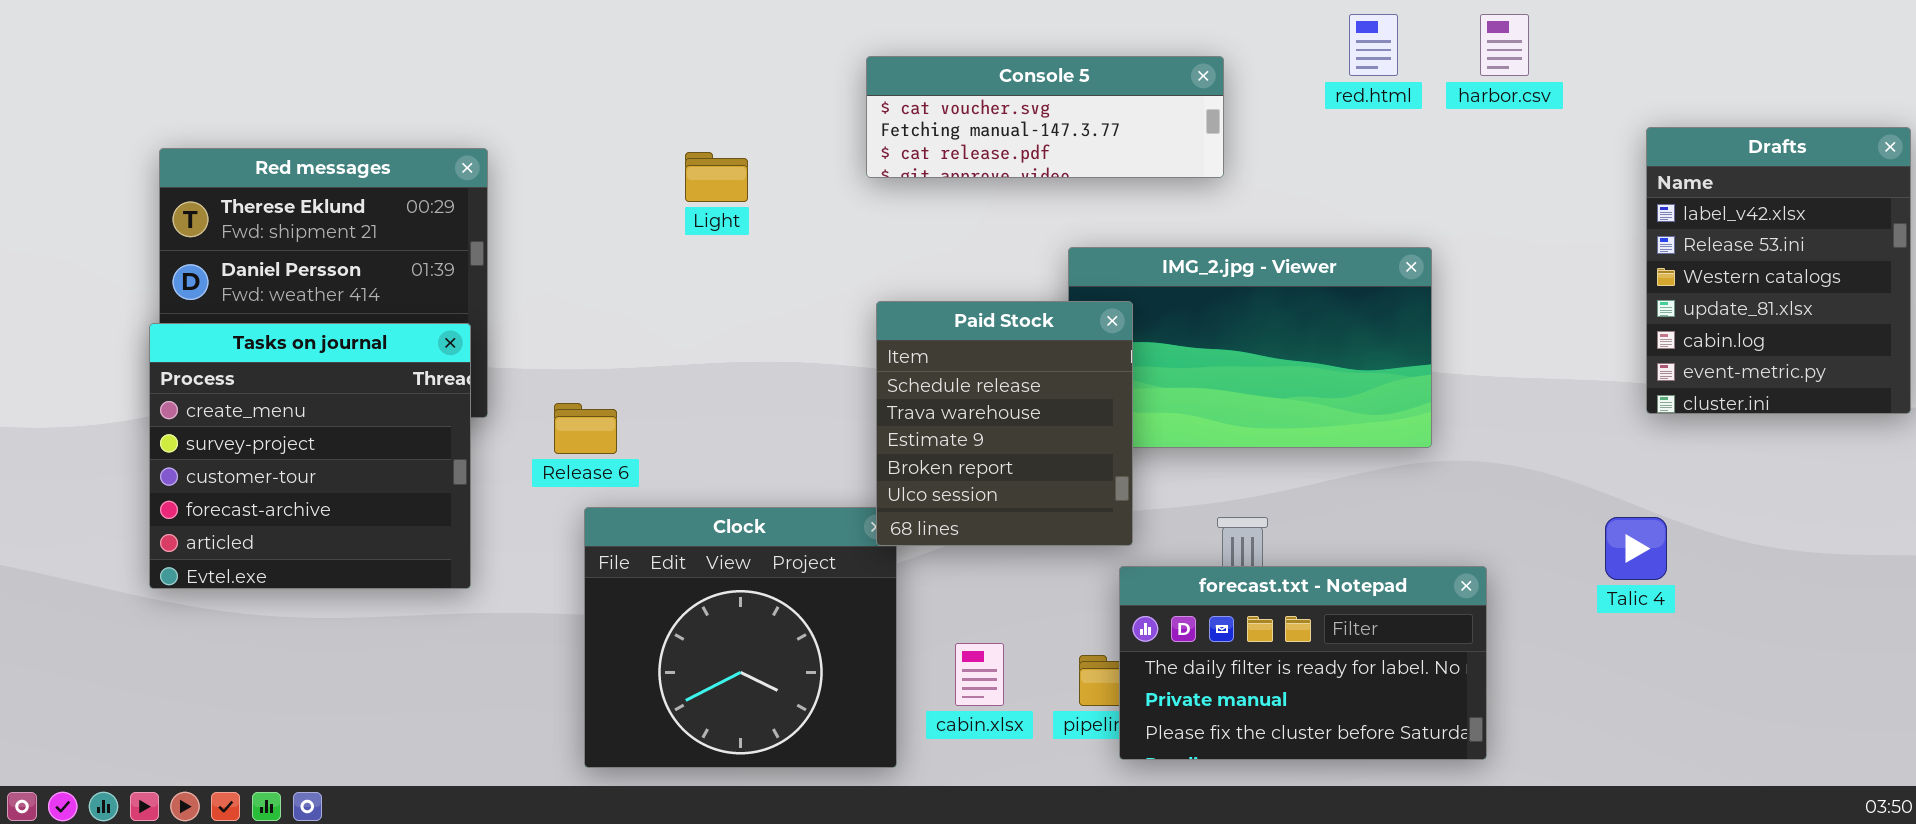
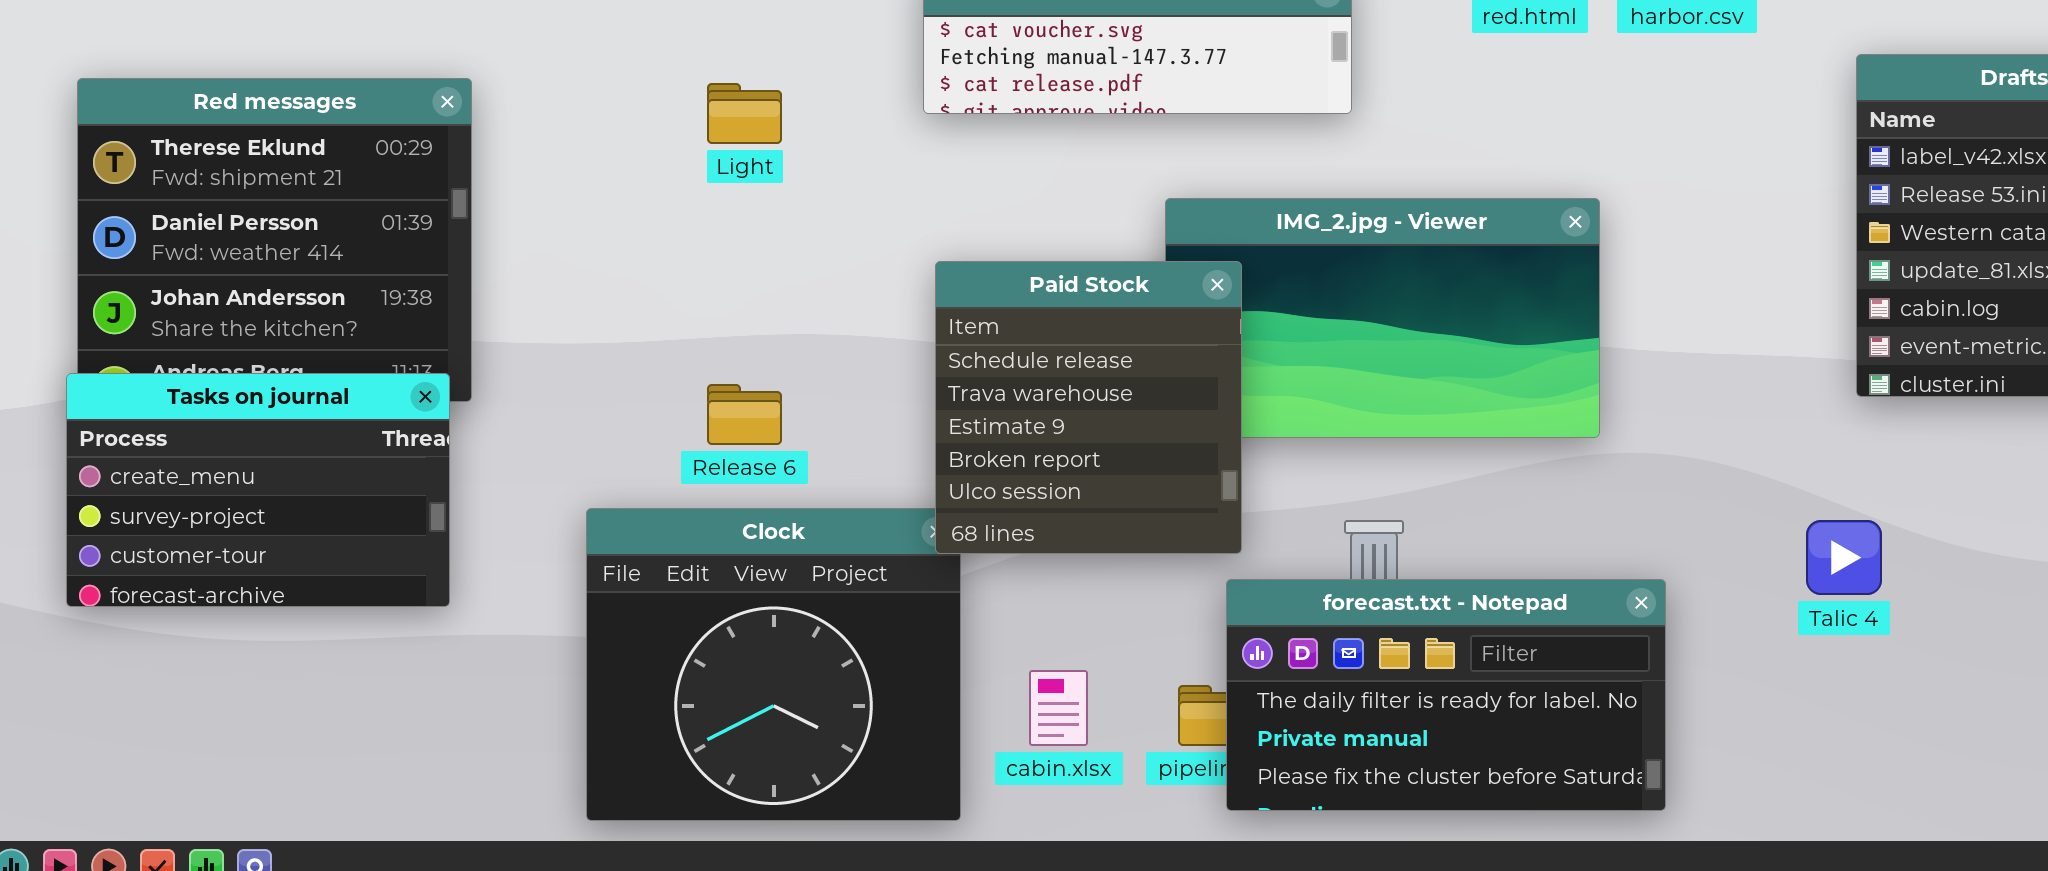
Tasks on journal: [149,323,471,589] -> [66,373,450,607], resized
Release 6: [554,403,617,454] -> [707,384,782,445], moved

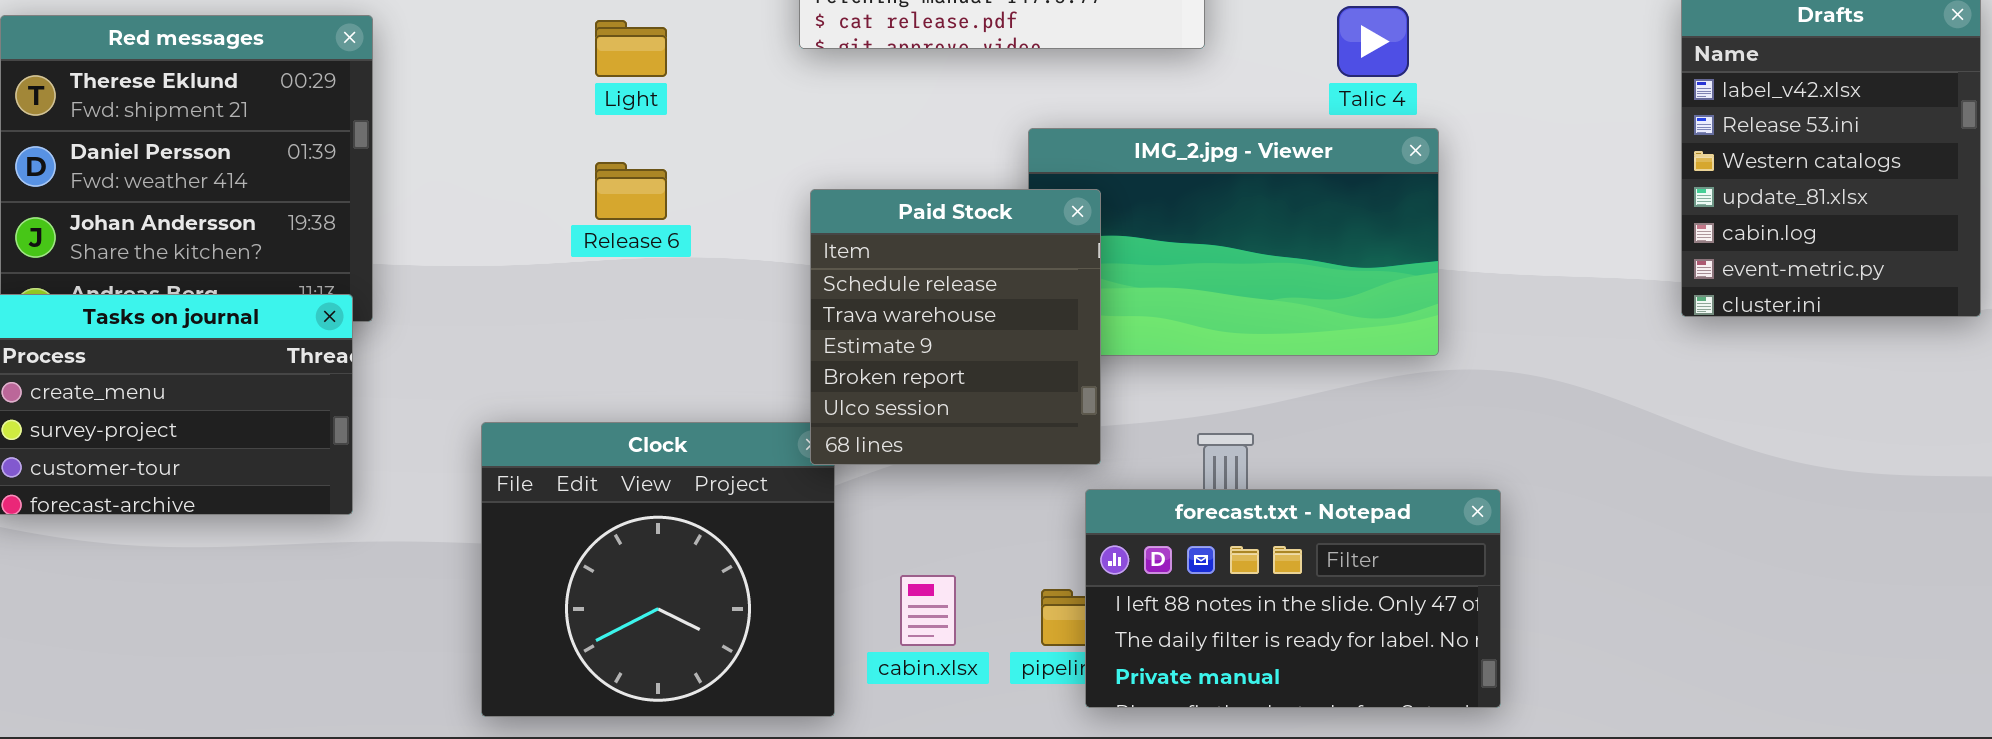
Release 6: [707,384,782,445] -> [595,162,667,220], moved
Talic 4: [1806,520,1882,595] -> [1337,6,1409,77], moved
forecast.txt - Notepad: [1226,579,1666,811] -> [1085,489,1501,708], scrolled up 1 row

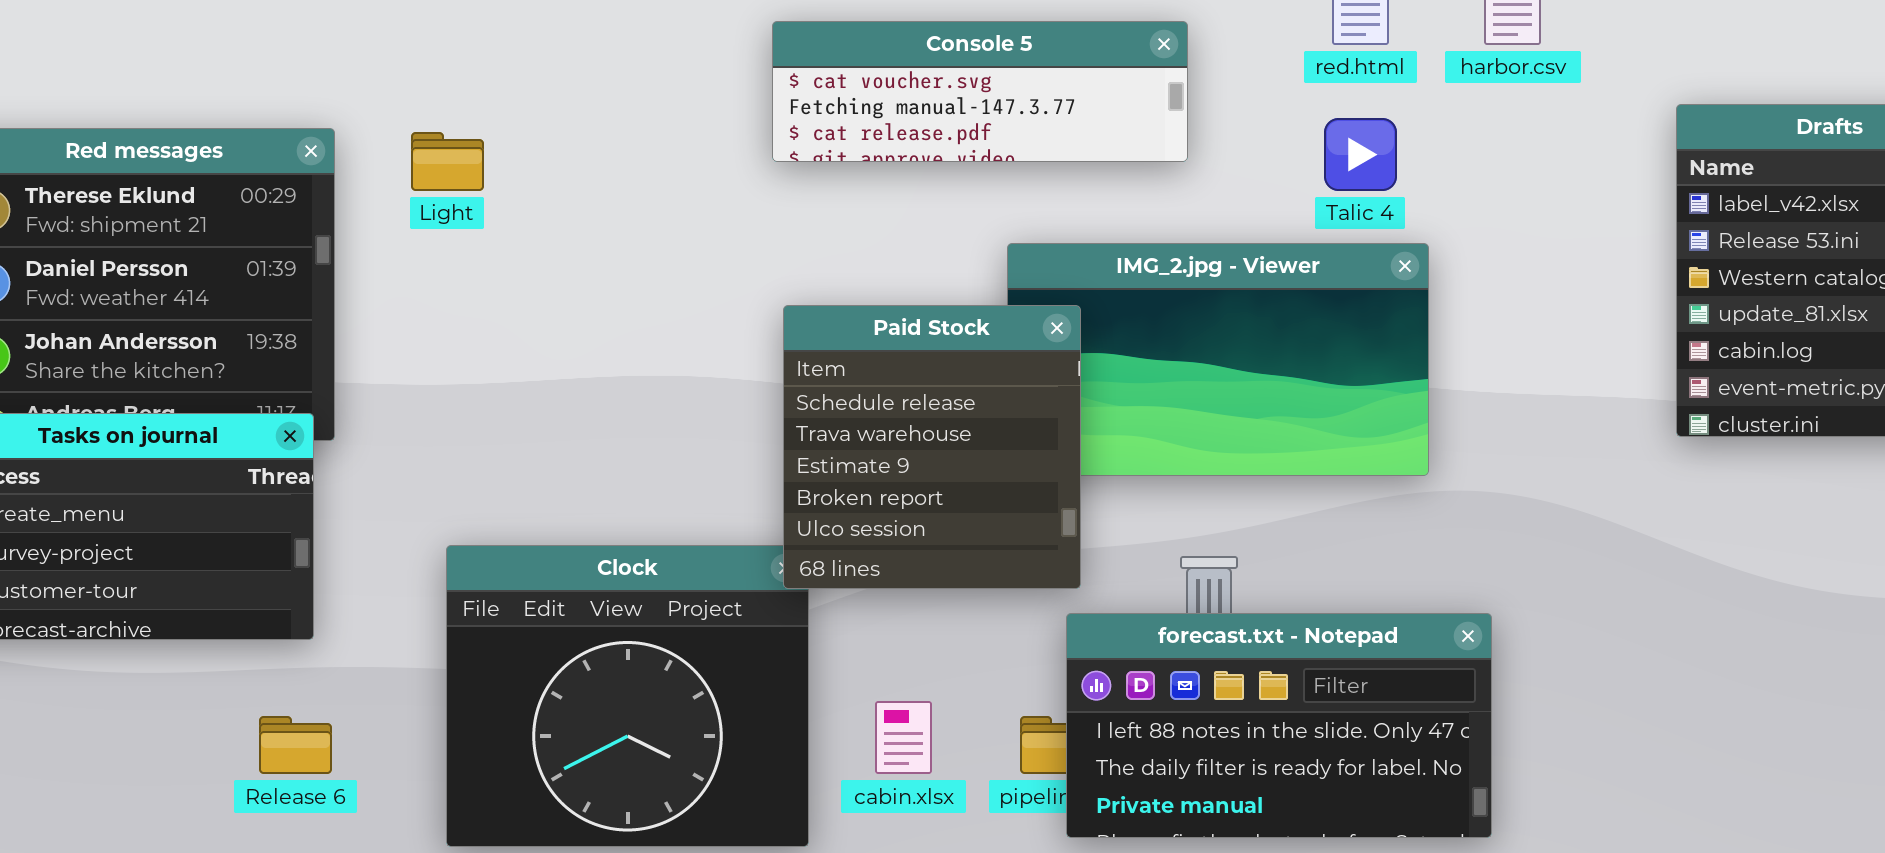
Light: [595,20,667,77] -> [411,132,484,191], moved
Release 6: [595,162,667,220] -> [259,716,332,774], moved

